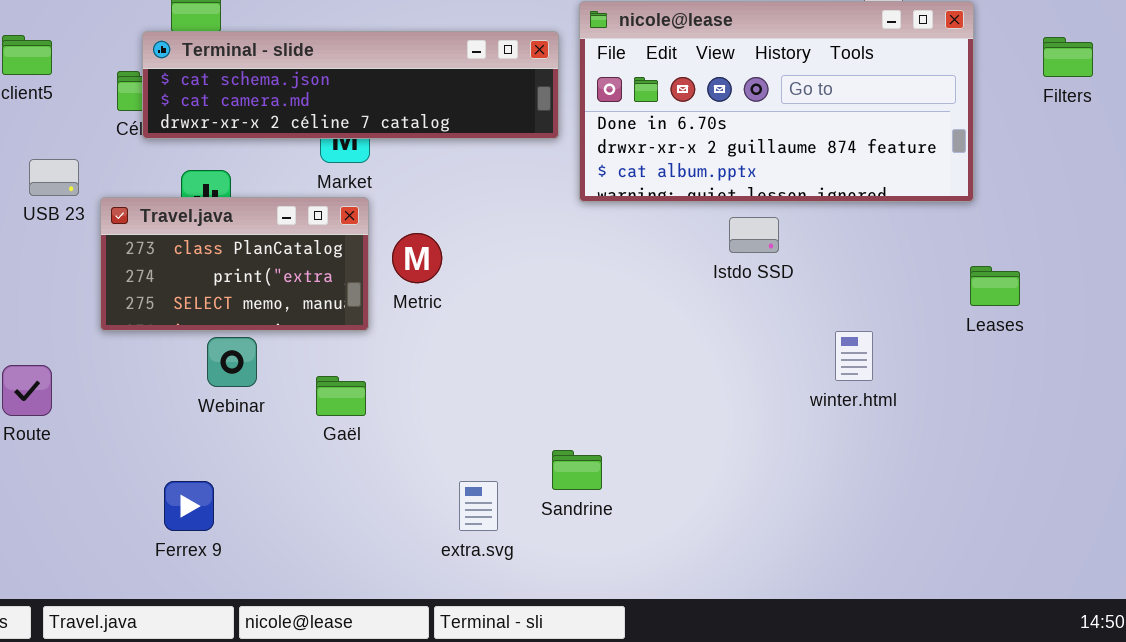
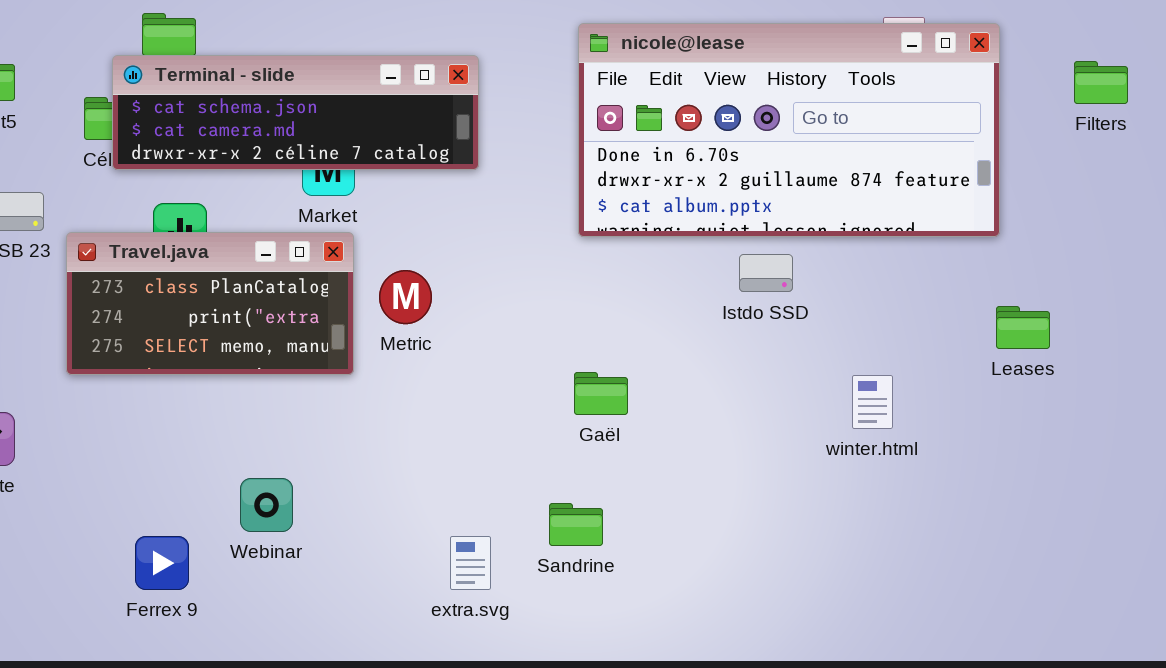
Terminal - slide: [142,31,559,139] -> [112,55,479,170], resized
Webinar: [207,337,257,387] -> [240,478,293,532], moved
Gaël: [316,376,366,416] -> [574,372,628,415], moved

